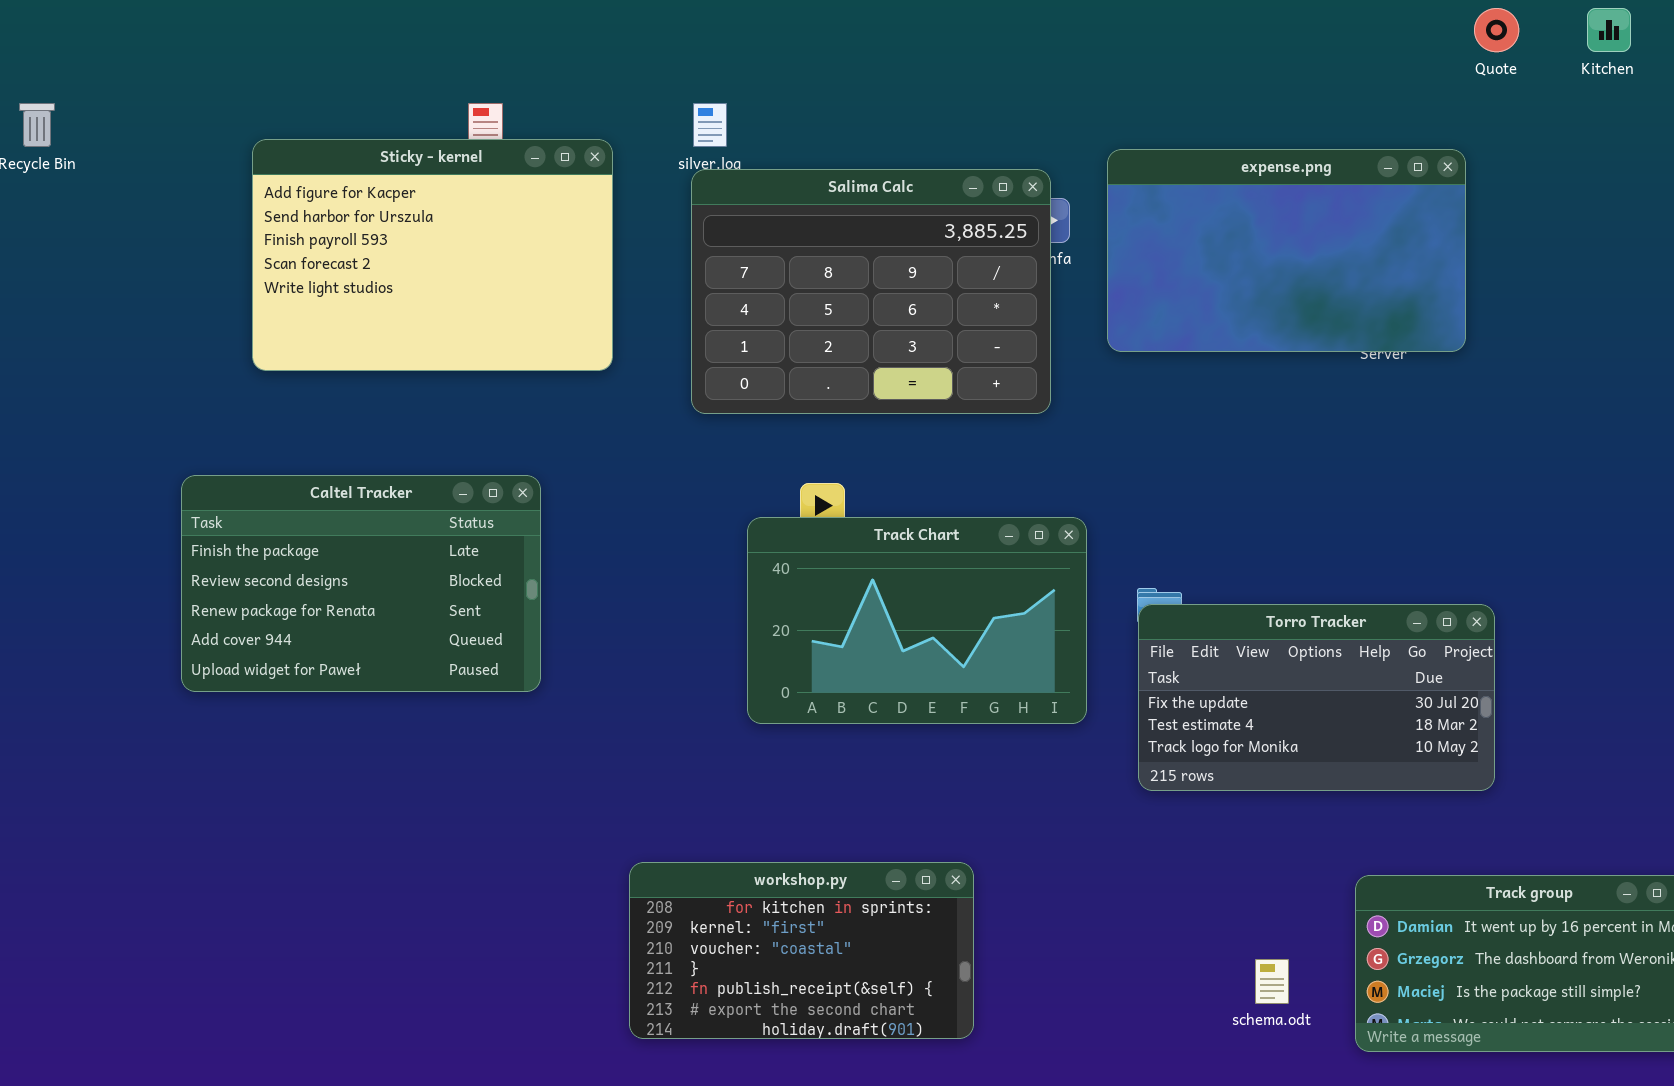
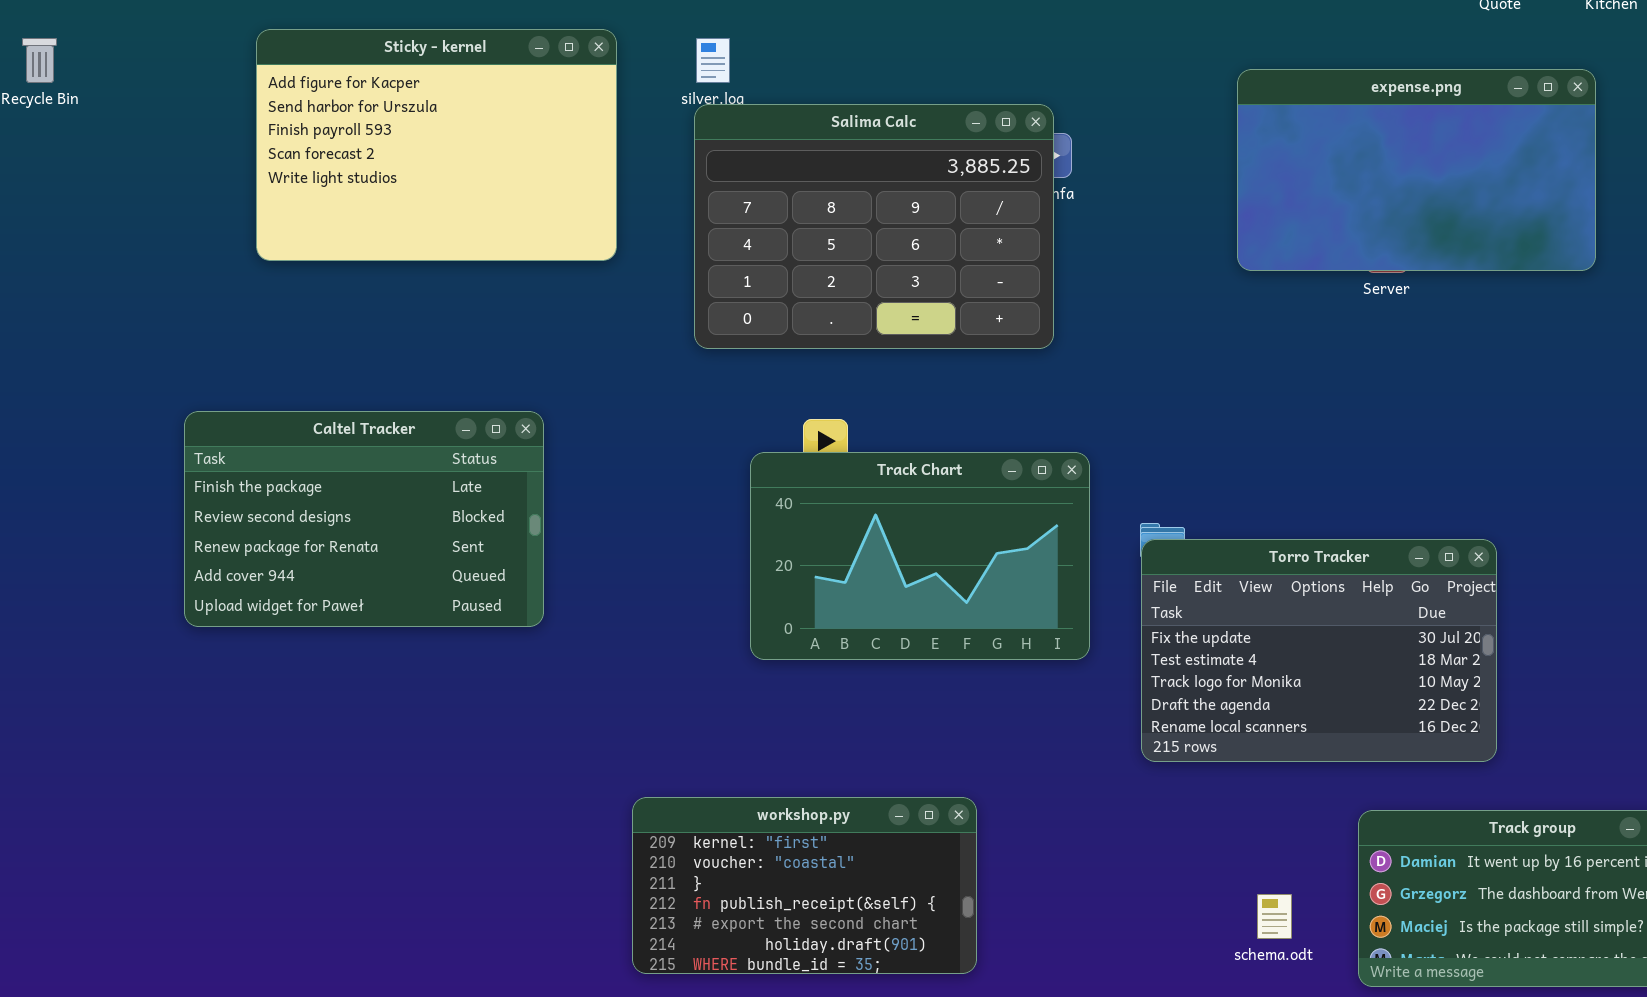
Sticky - kernel: [252,139,613,371] -> [256,29,617,261], moved
expense.png: [1107,149,1466,352] -> [1237,69,1596,271], moved
Torro Tracker: [1138,604,1495,791] -> [1141,539,1497,762], resized
workshop.py: [629,862,974,1039] -> [632,797,977,974], scrolled down 1 row

